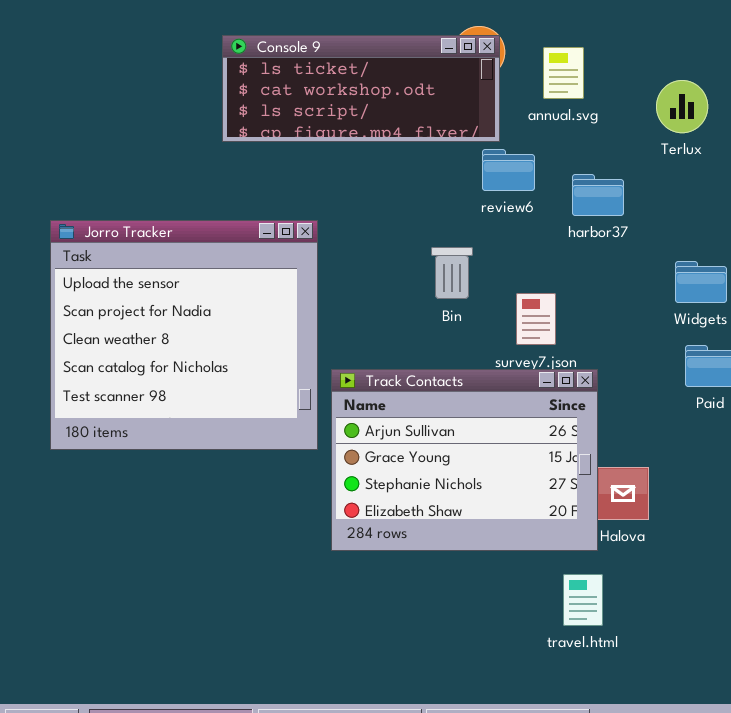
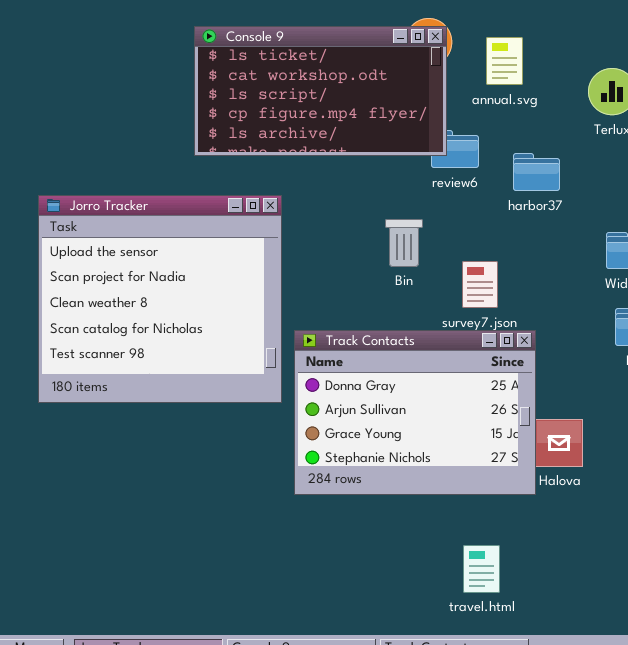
Console 9: [222,35,500,142] -> [194,26,447,156], resized
Track Contacts: [331,369,598,551] -> [294,330,536,495], scrolled up 1 row
travel.html: [563,574,603,626] -> [463,545,500,593], moved

